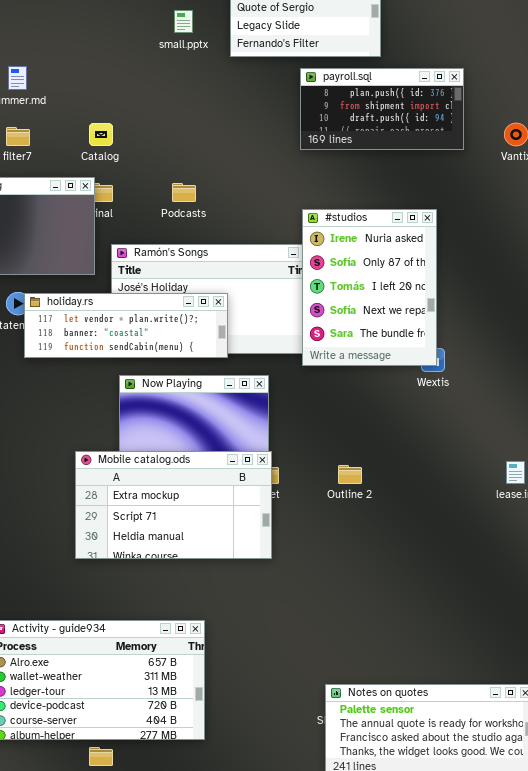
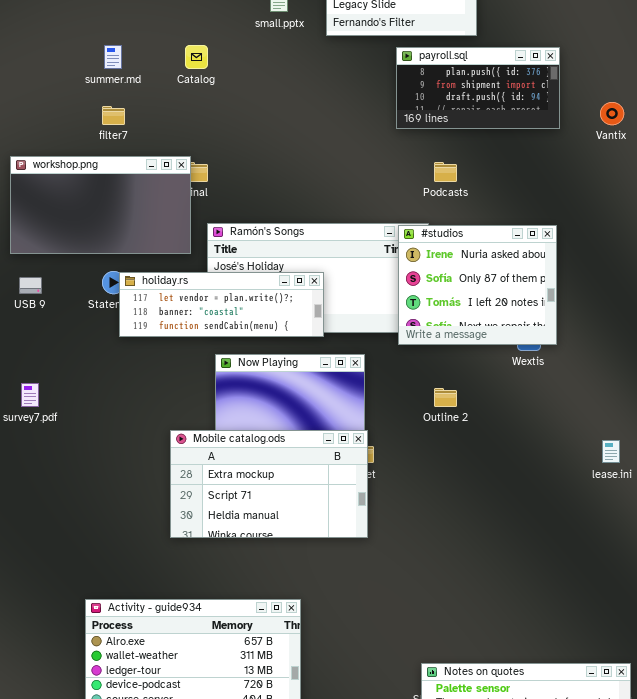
Catalog: [89,123,113,146] -> [185,45,208,69], moved
Podcasts: [172,183,196,202] -> [434,162,457,182], moved
#studios: [302,209,437,366] -> [398,225,557,345], resized
Outline 2: [338,465,362,484] -> [434,388,457,407], moved

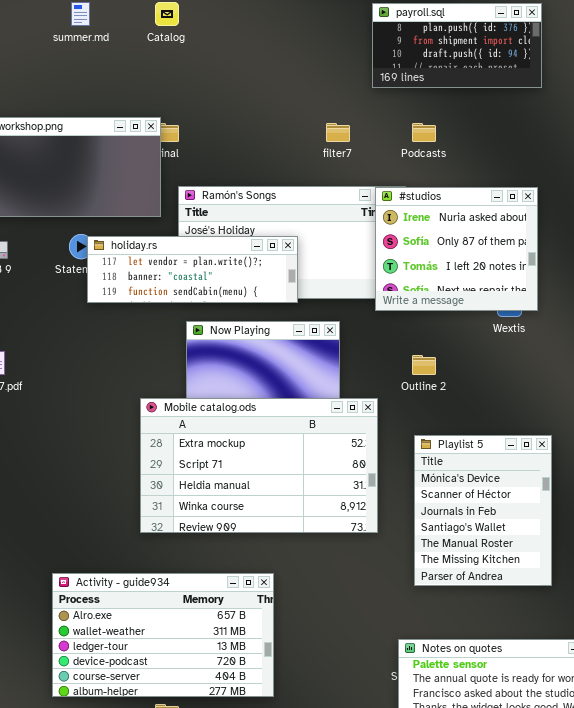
filter7: [102,106,125,125] -> [326,123,350,142], moved
Mobile catalog.ods: [170,430,368,538] -> [140,398,378,533], resized
Playlist 5: none -> [414,435,552,586], opened

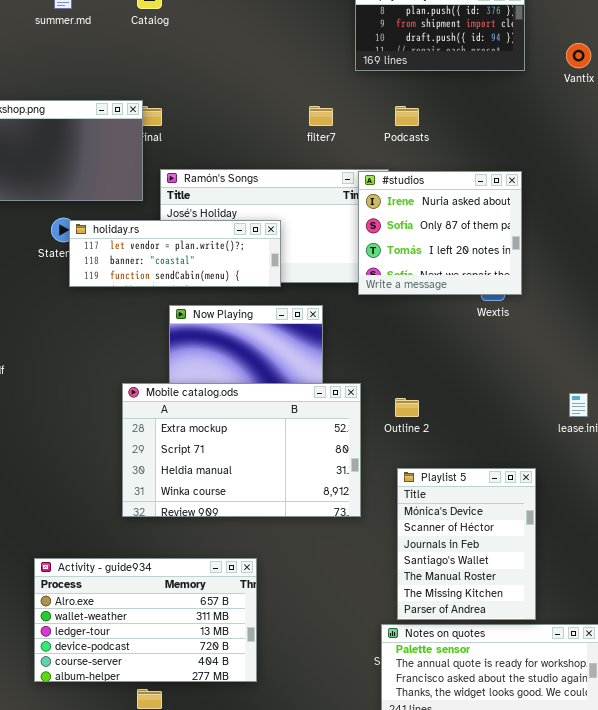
Outline 2: [412,355,436,375] -> [395,398,419,417], moved
Playlist 5: [414,435,552,586] -> [397,468,536,620], moved

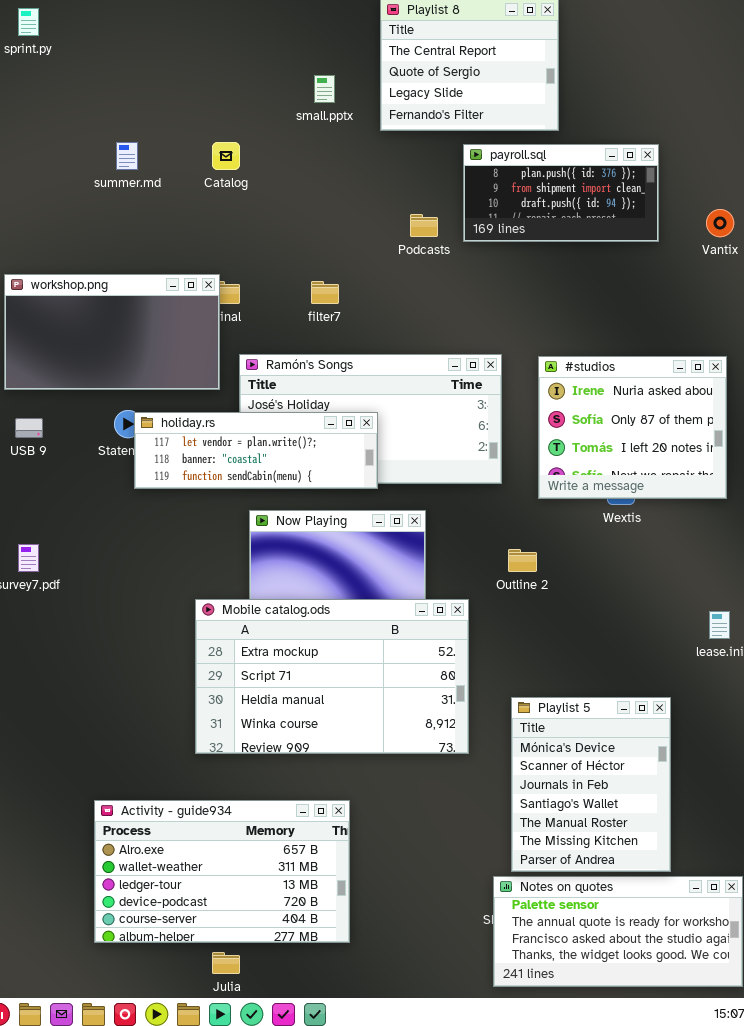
filter7: [309,106,333,126] -> [311,281,339,304], moved
Podcasts: [395,106,419,126] -> [410,214,438,237], moved
#studios: [358,171,522,295] -> [538,356,727,499], moved
Outline 2: [395,398,419,417] -> [508,549,537,572], moved

